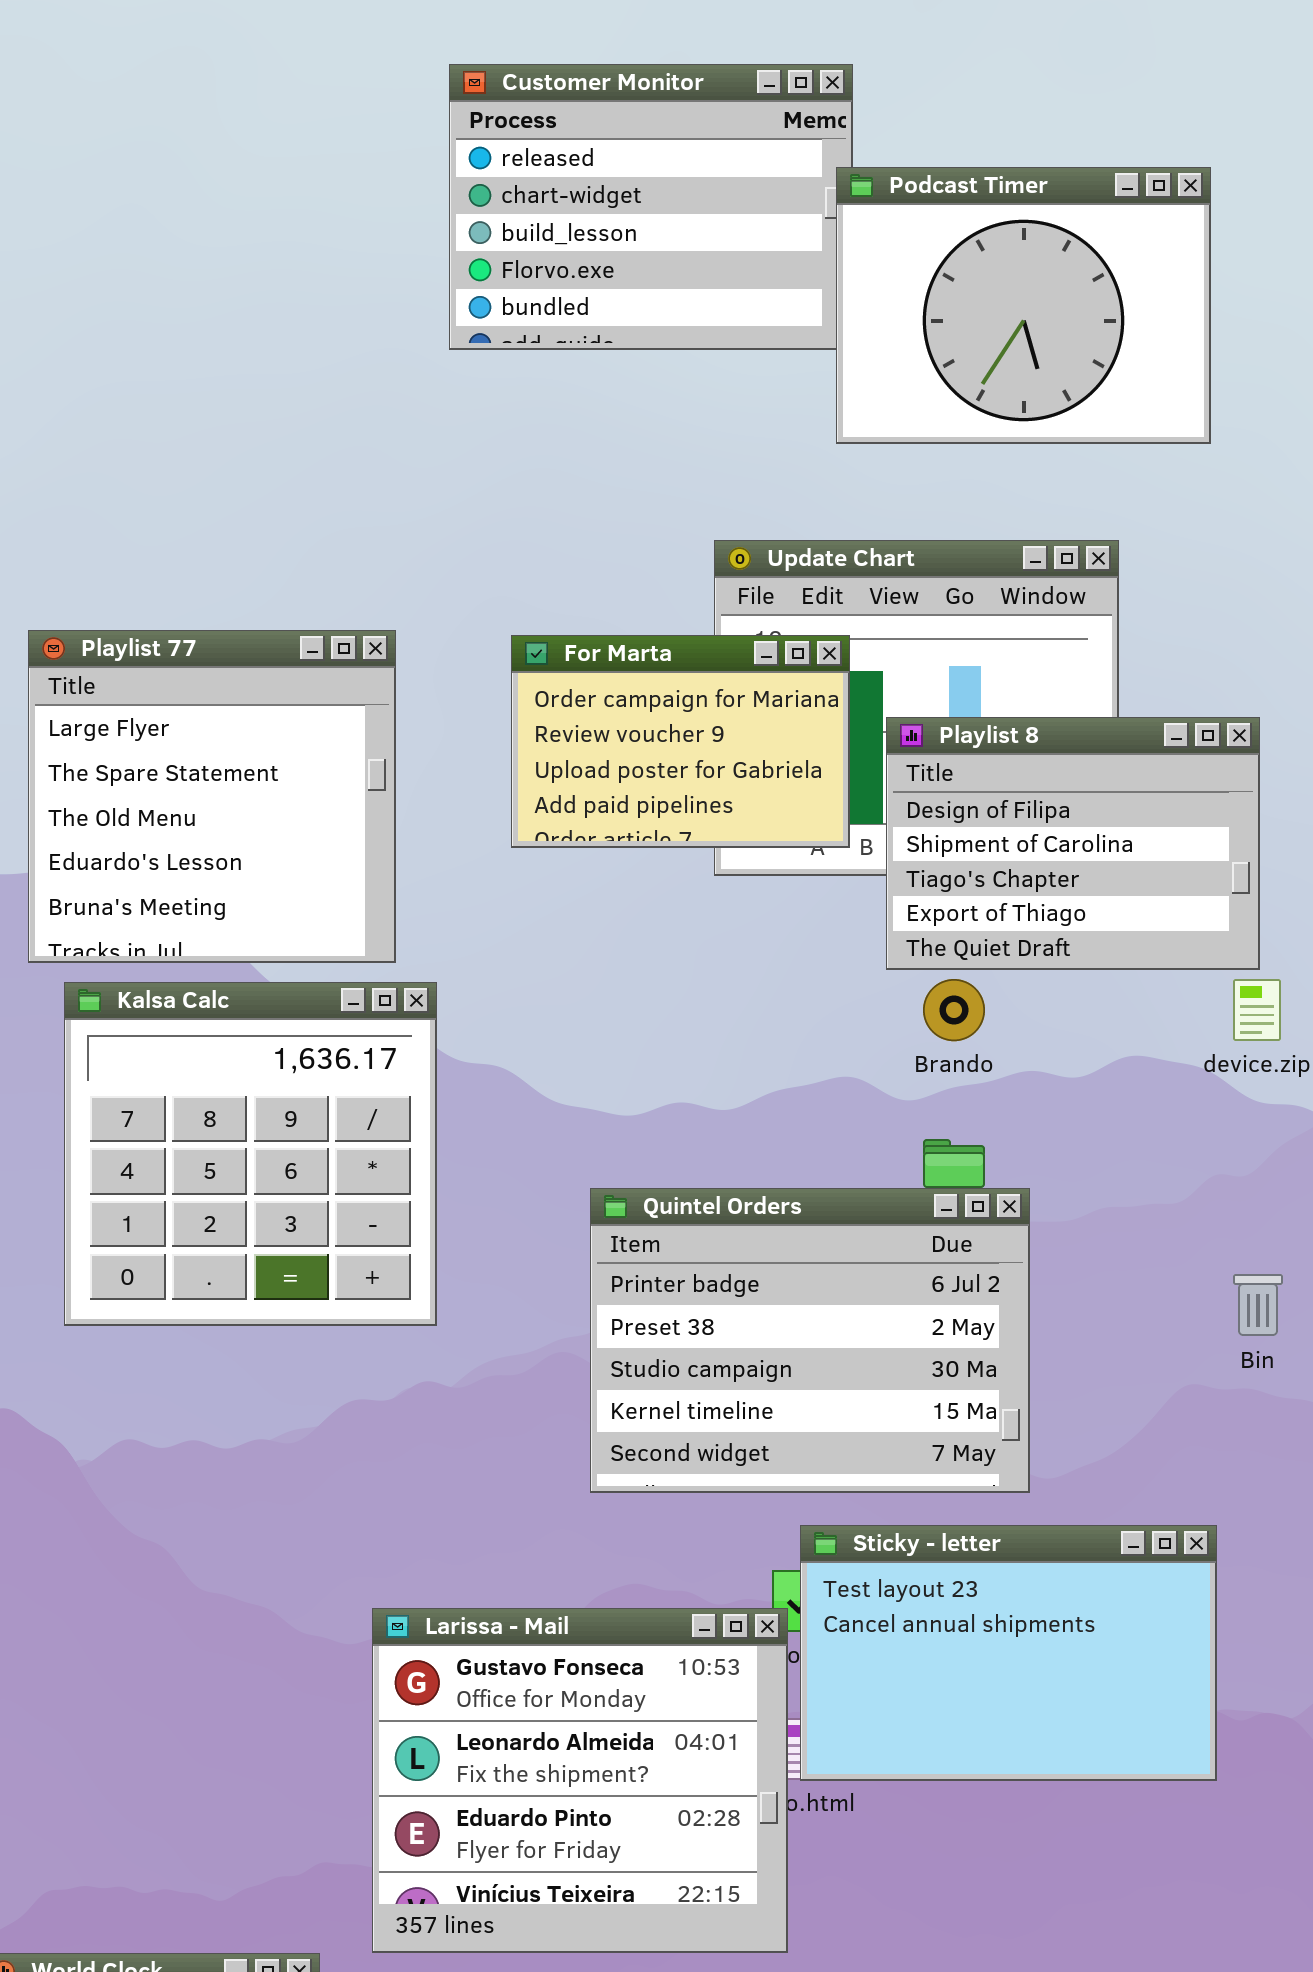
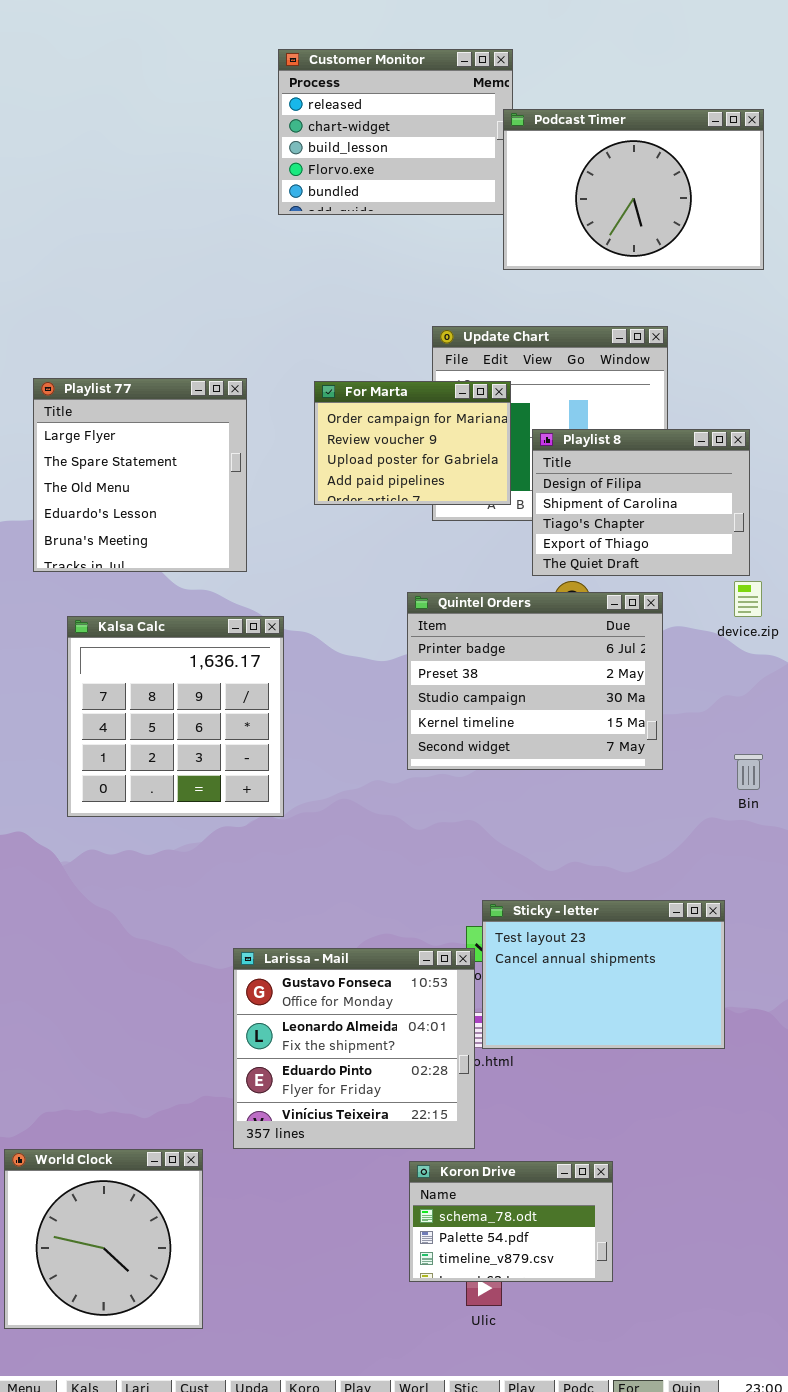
Podcast Timer: [836,167,1211,444] -> [503,109,764,270], resized
Kalsa Calc: [64,982,437,1326] -> [67,616,284,817], moved
Quintel Orders: [590,1188,1030,1493] -> [407,592,663,770], moved

